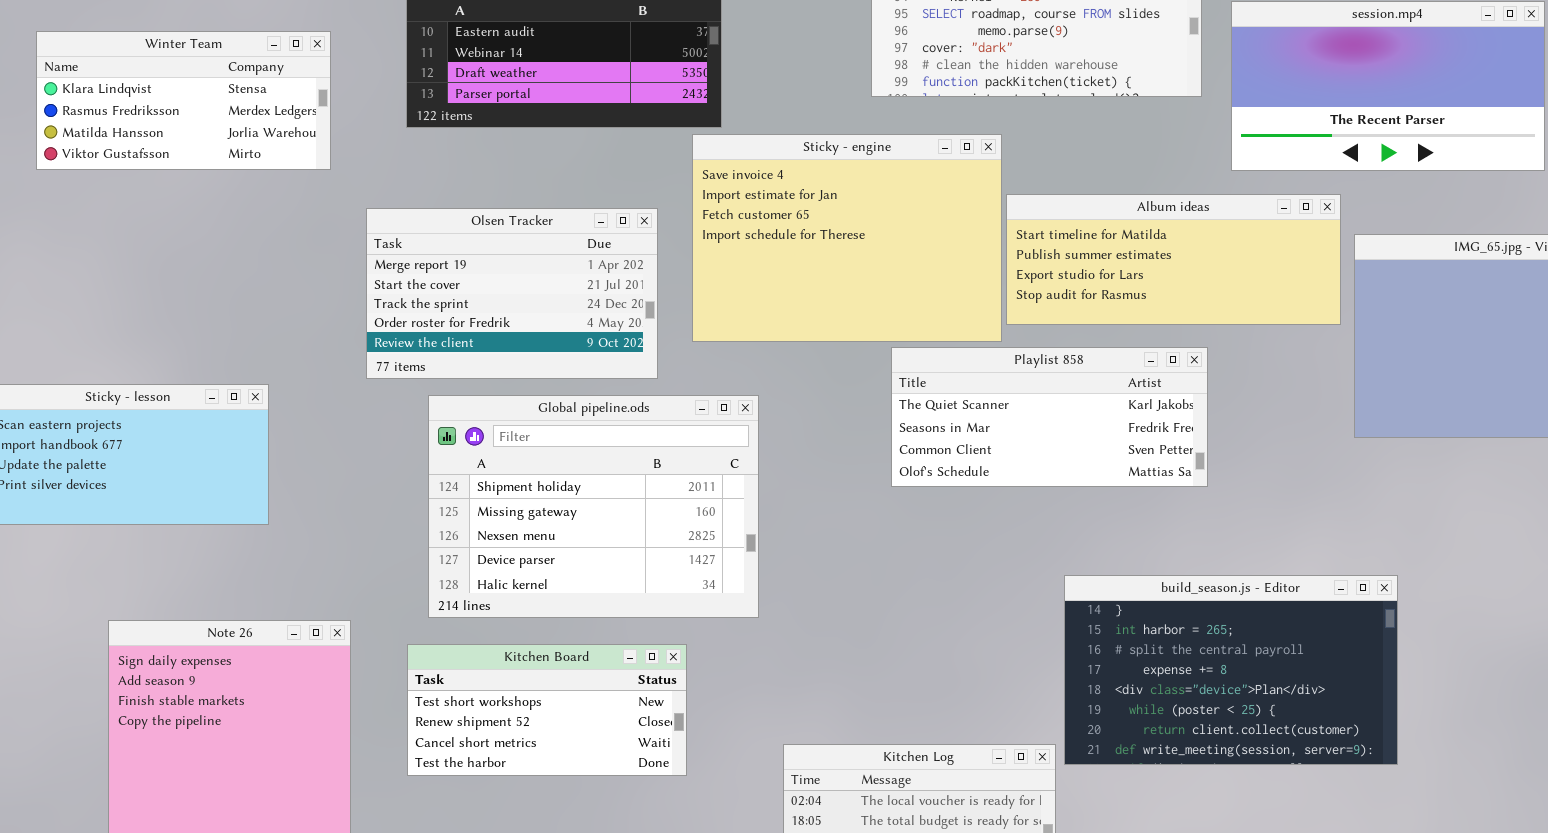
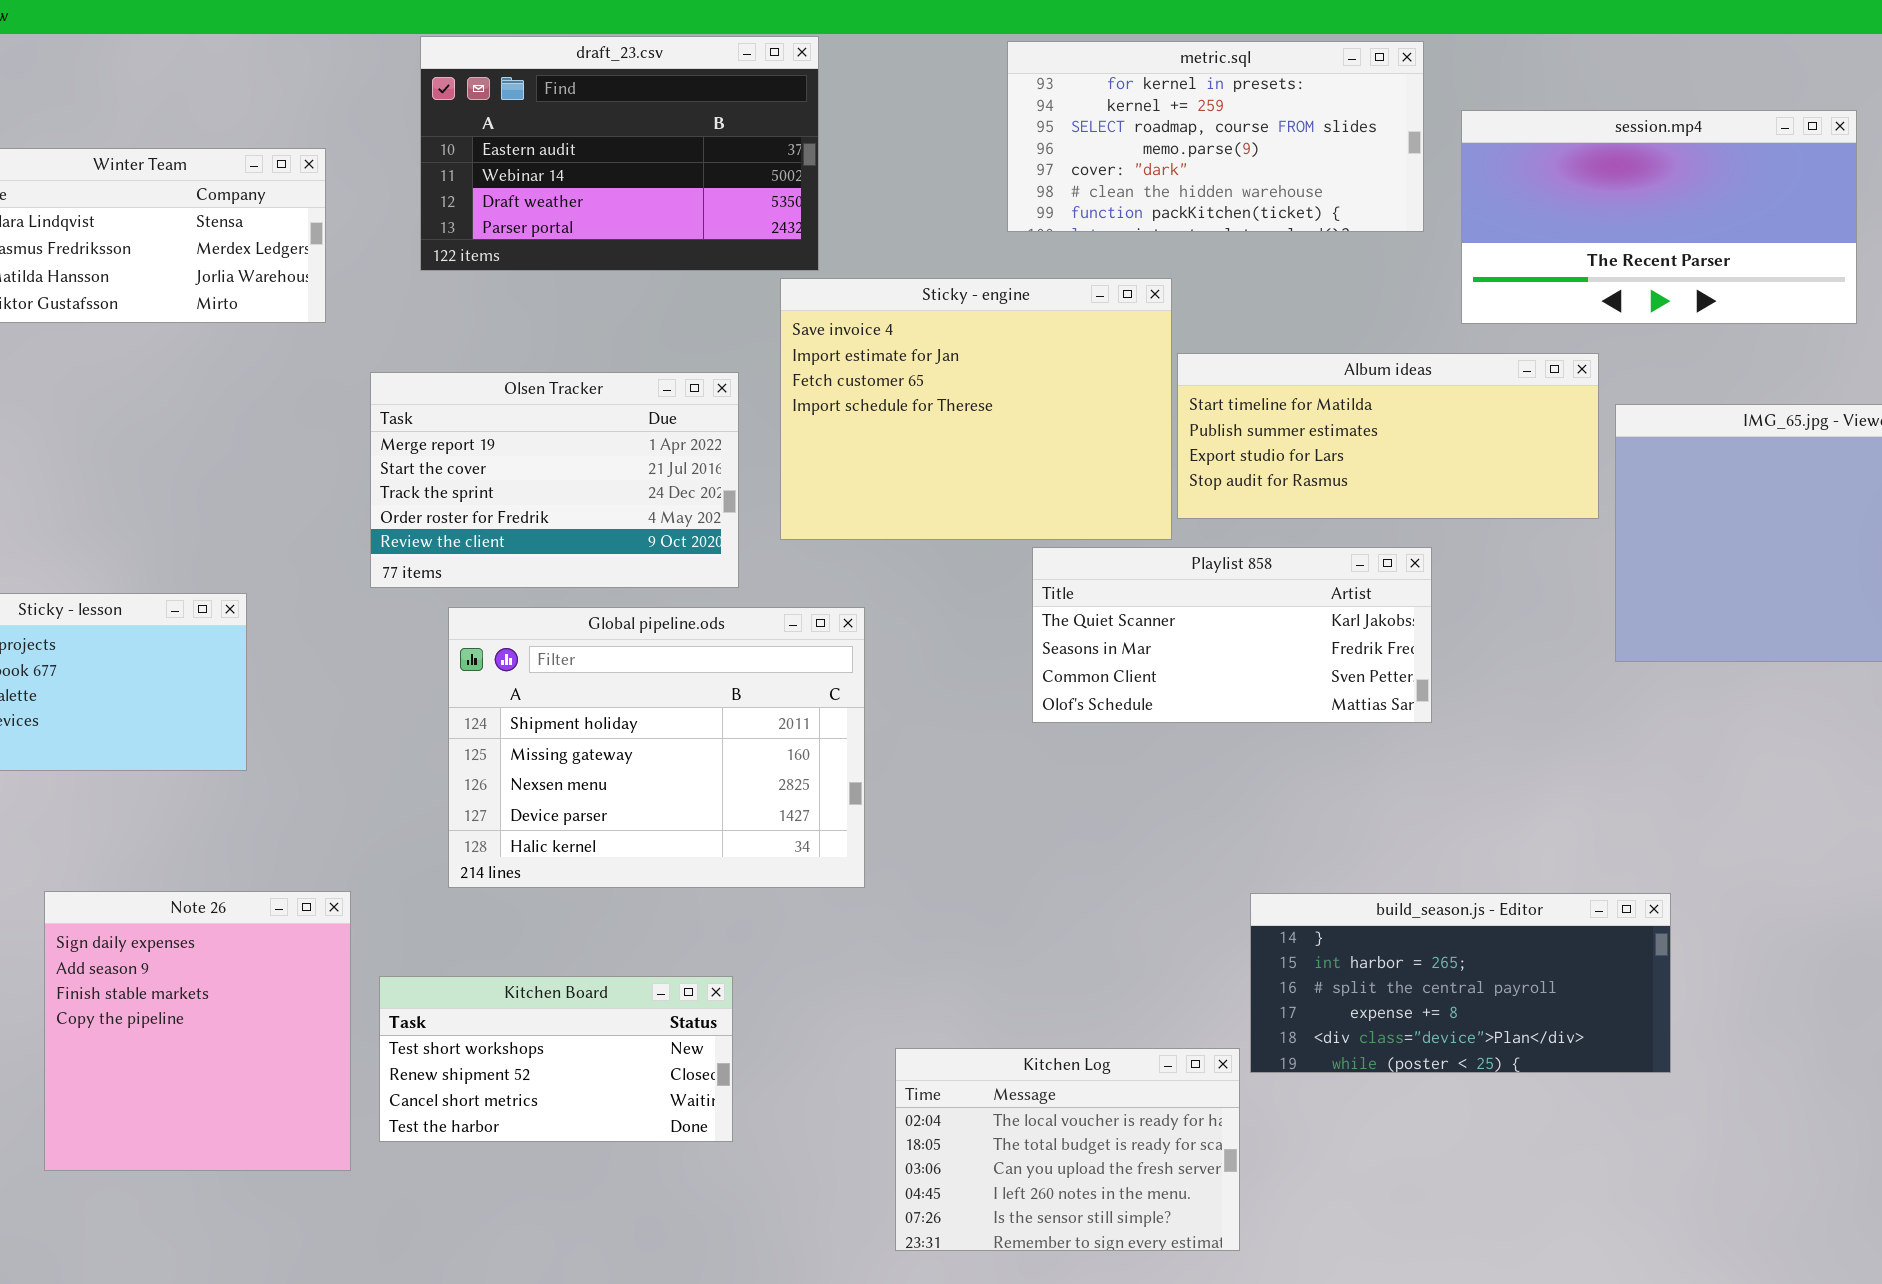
build_season.js - Editor: [1064,575,1398,765] -> [1250,893,1671,1073], resized
Kitchen Board: [407,644,687,776] -> [379,976,733,1142], moved

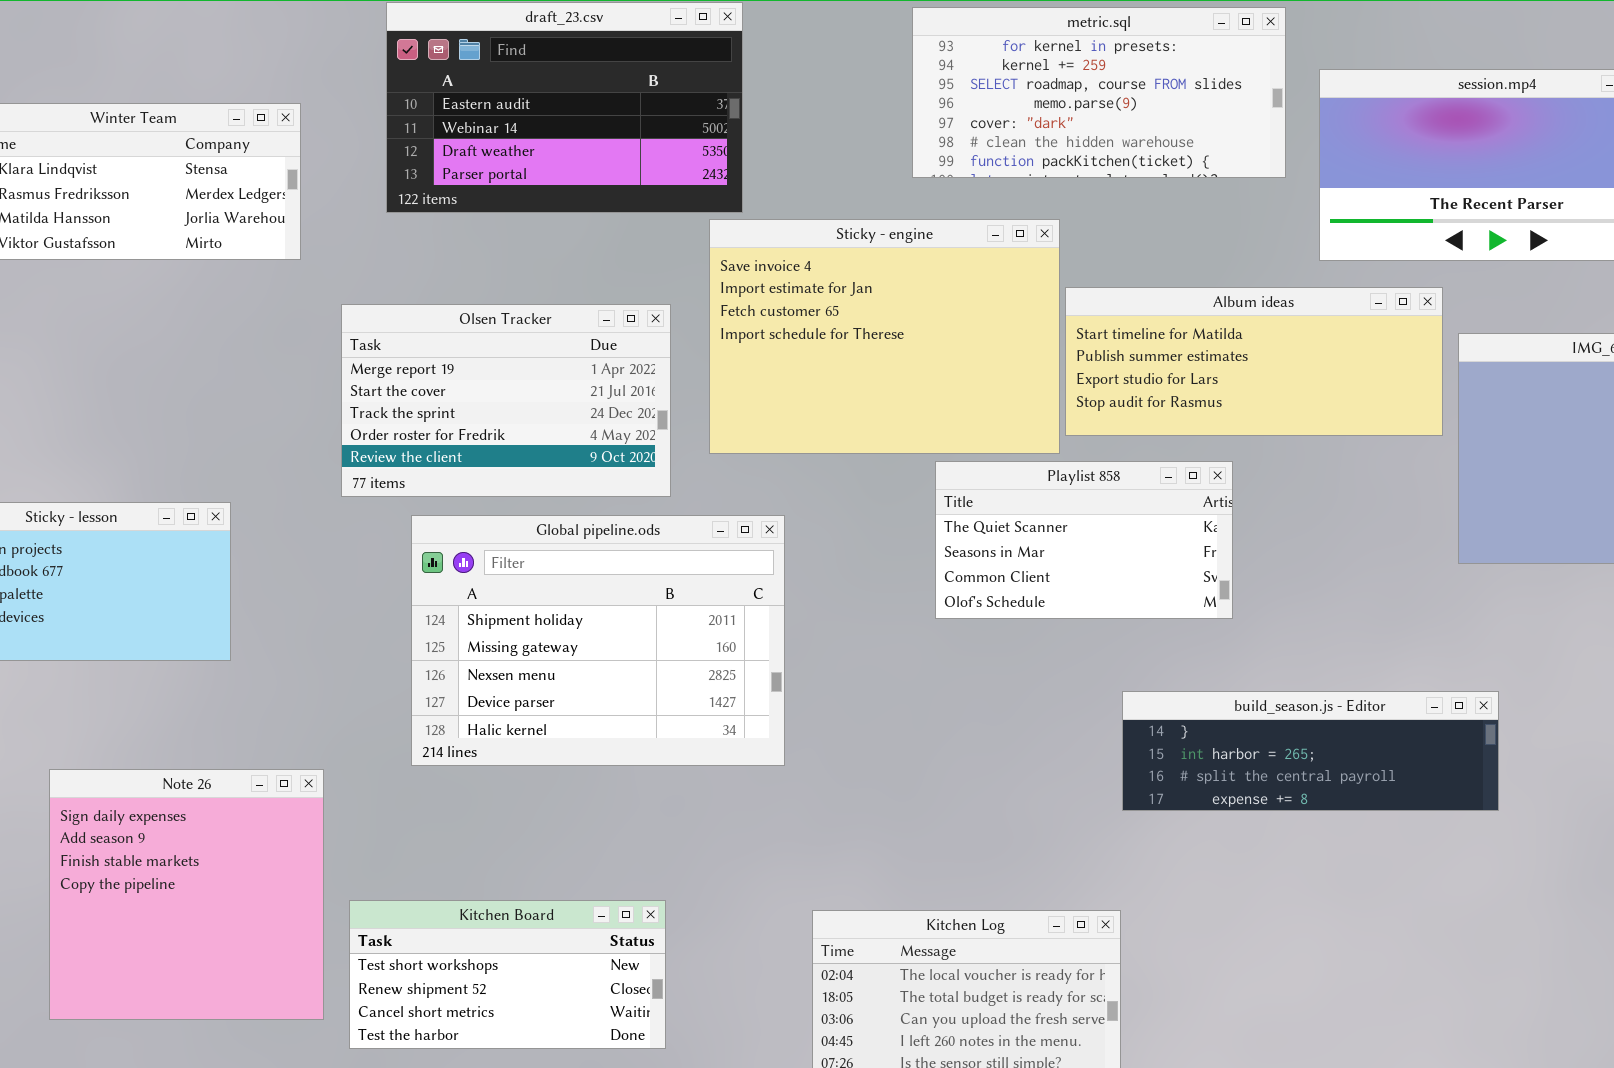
Playlist 858: [1032,547,1432,723] -> [935,461,1233,619], resized
build_season.js - Editor: [1250,893,1671,1073] -> [1122,691,1499,811], moved, resized
Kitchen Board: [379,976,733,1142] -> [349,900,666,1049], moved

